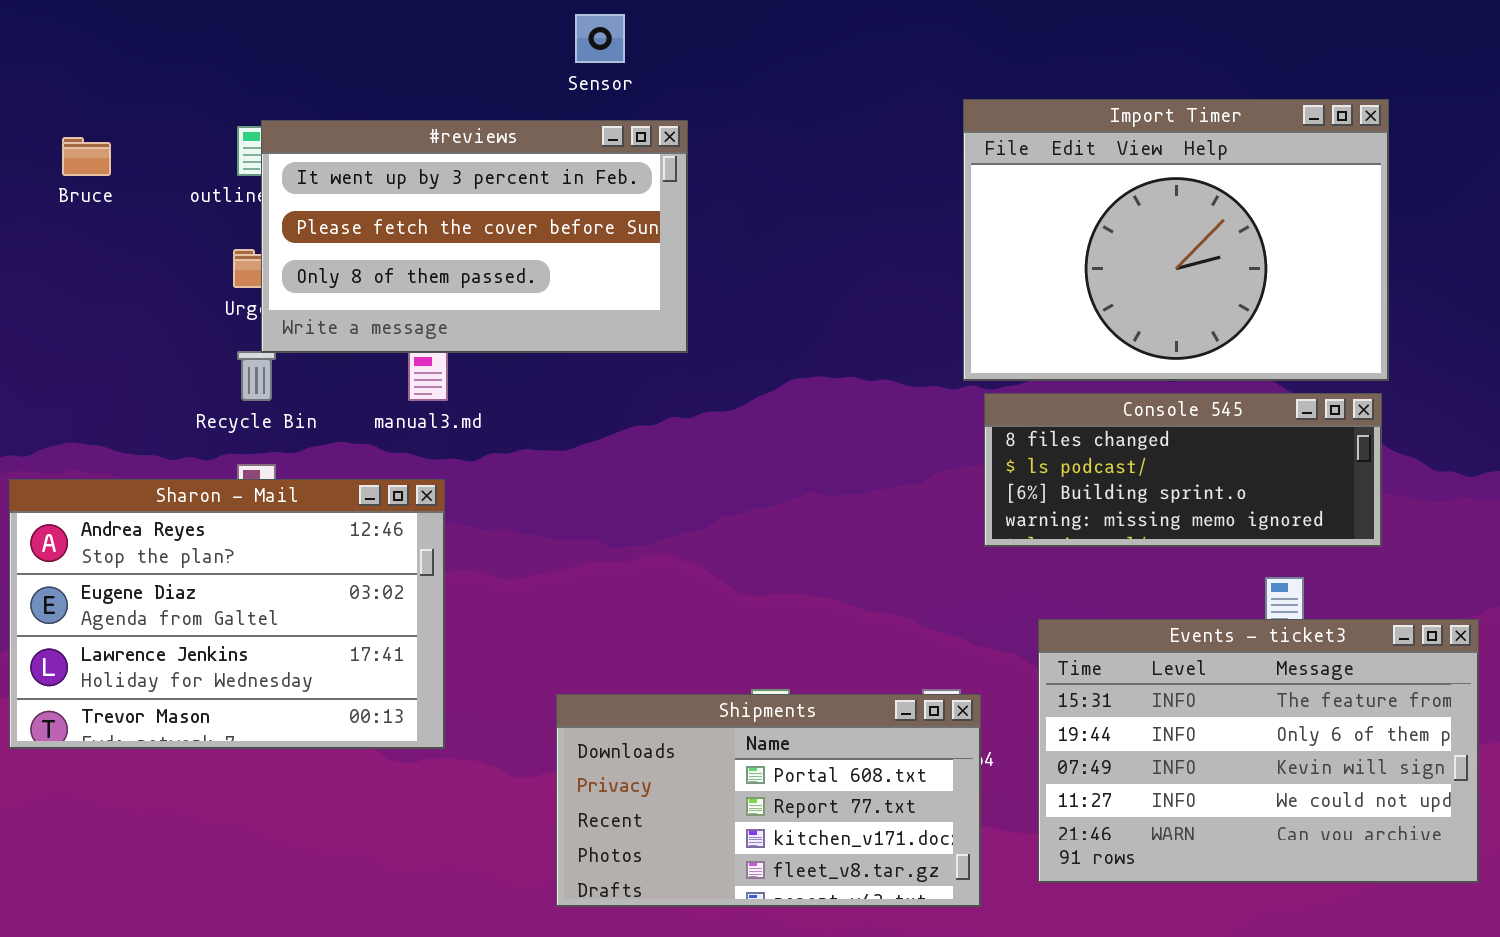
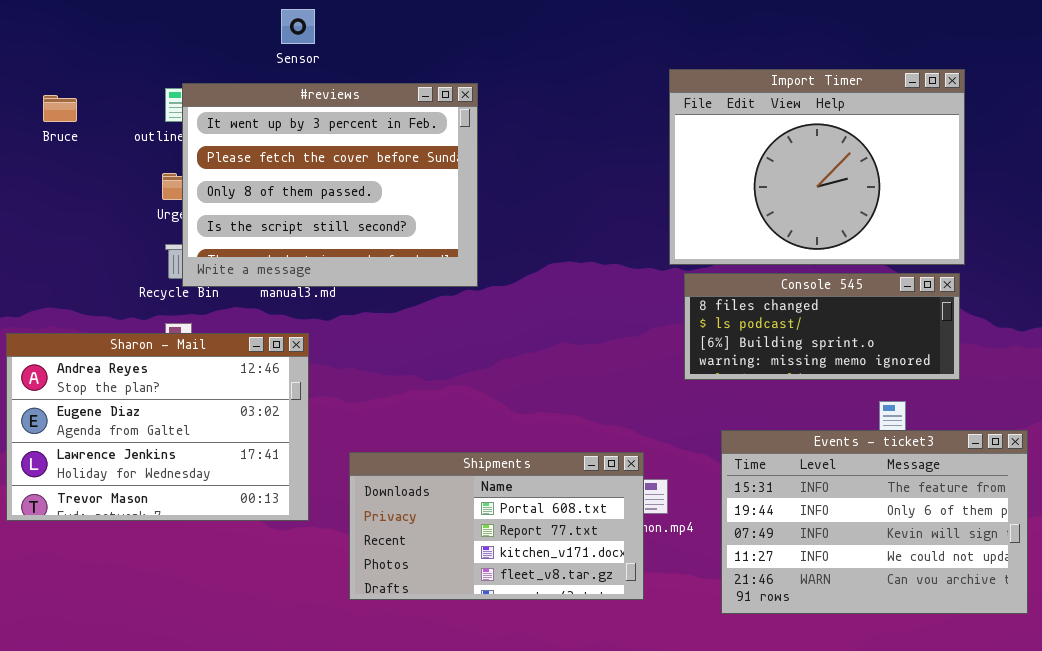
Sensor: [575,14,625,63] -> [281,9,315,44], moved
#reviews: [261,120,688,353] -> [182,83,478,287], resized
Shipments: [556,694,981,907] -> [349,452,644,600], moved

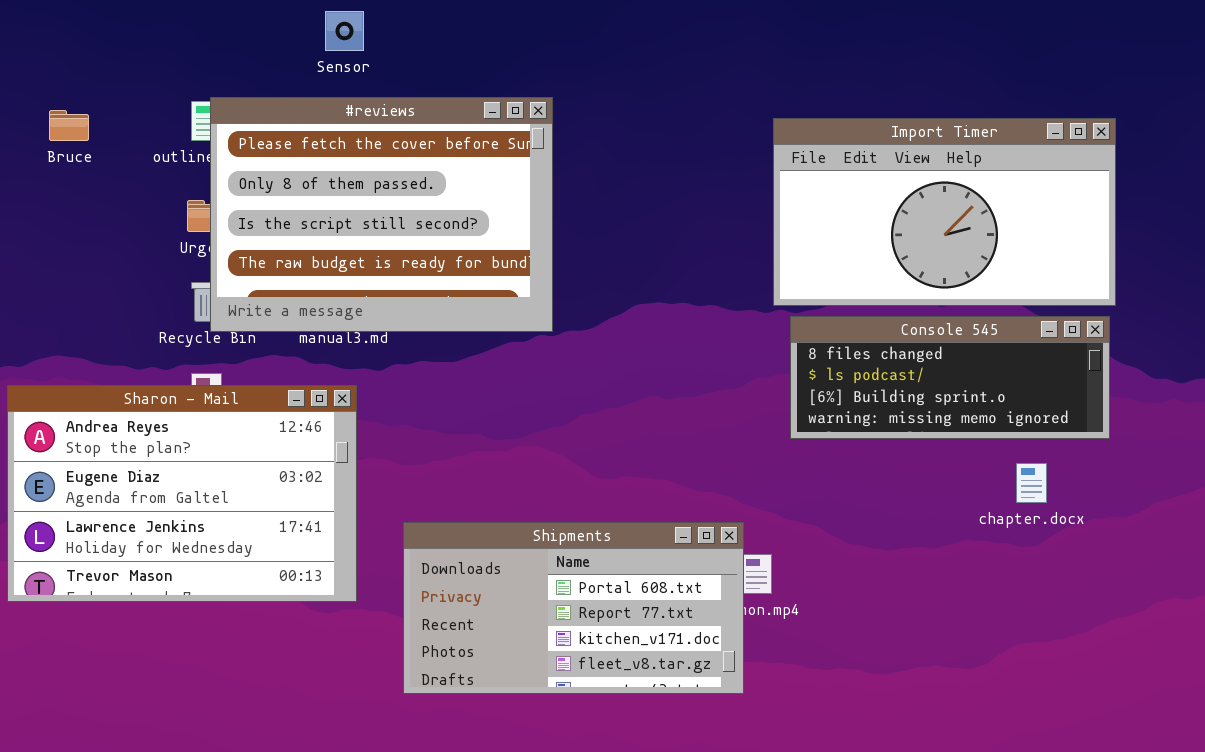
Import Timer: [669,69,965,265] -> [773,118,1116,306], resized
#reviews: [182,83,478,287] -> [210,97,553,332], scrolled down 1 row
Events - ticket3: [721,430,1028,614] -> none, closed

